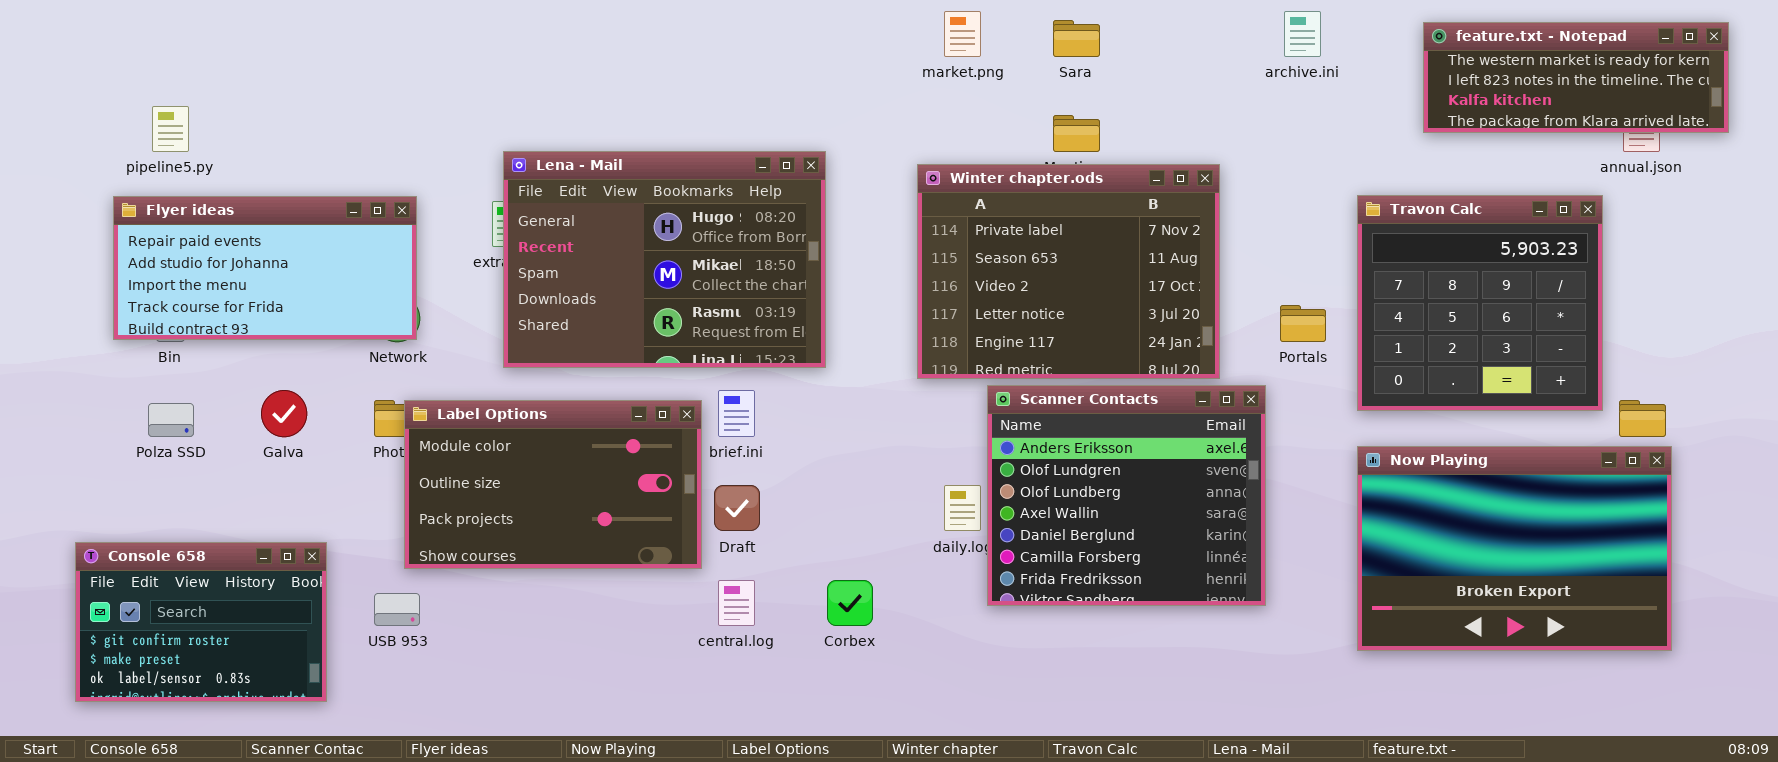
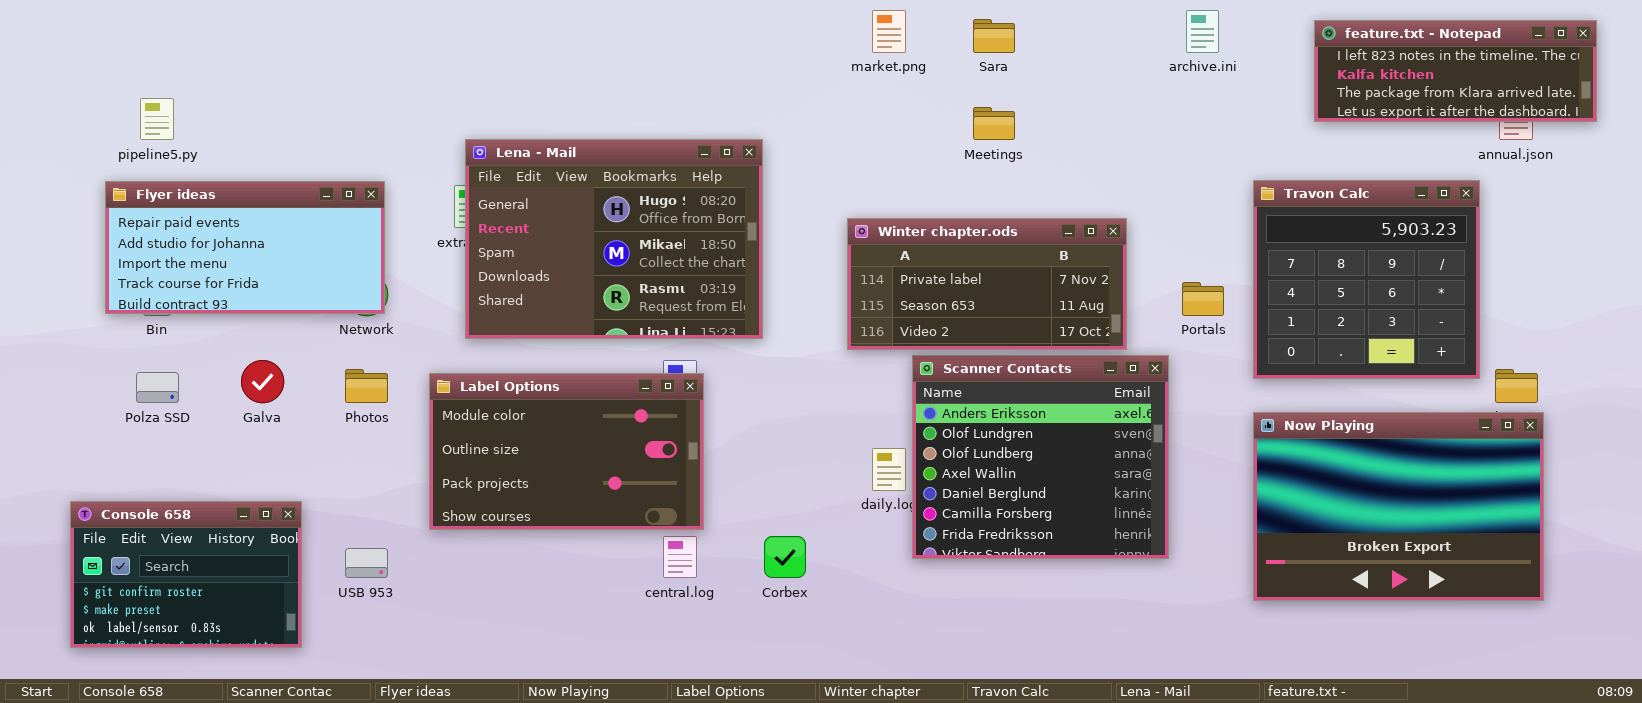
feature.txt - Notepad: [1423,22,1729,133] -> [1314,20,1597,122], scrolled down 1 row
Winter chapter.ods: [917,164,1220,379] -> [847,218,1127,350], resized
Label Options: [404,400,702,569] -> [429,373,704,530], moved

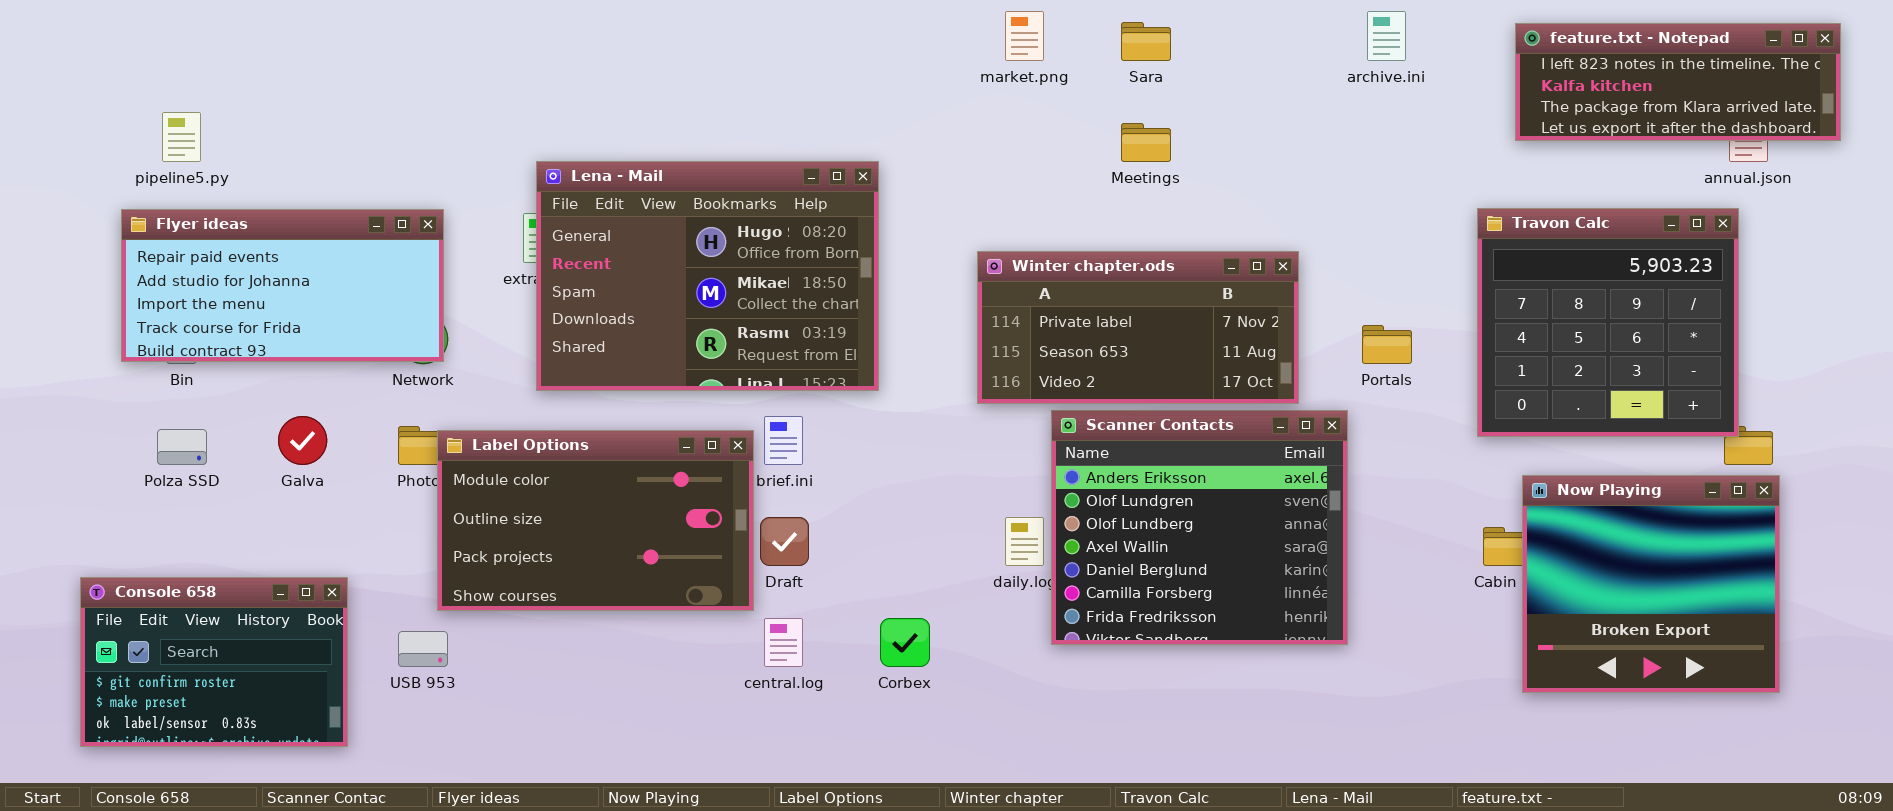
Travon Calc: [1253,180,1480,379] -> [1477,208,1739,437], moved
Label Options: [429,373,704,530] -> [437,430,754,611], moved
Now Playing: [1253,412,1544,601] -> [1522,475,1780,693], resized

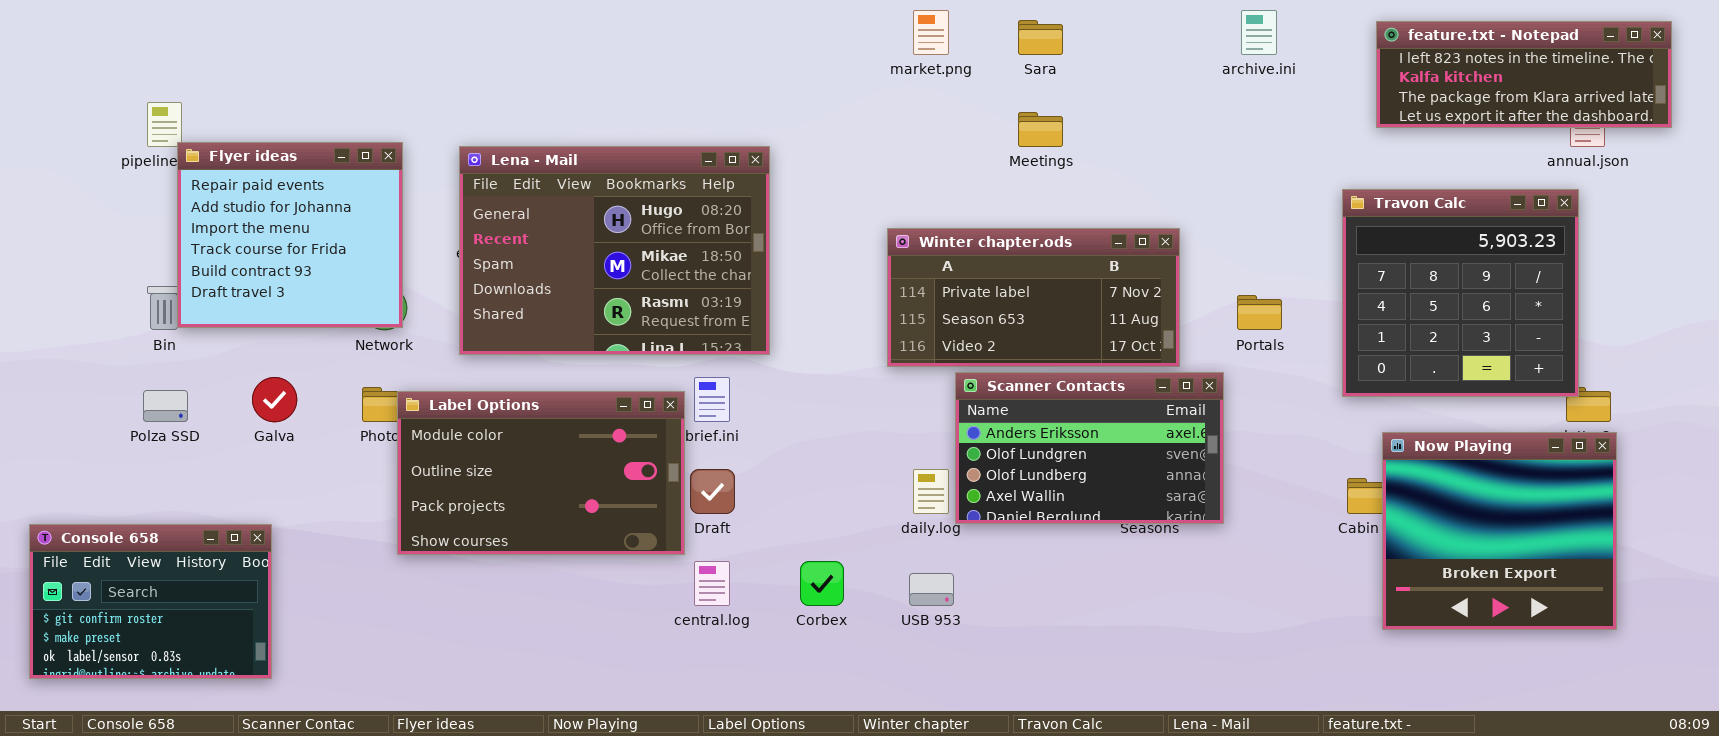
Lena - Mail: [536,161,879,391] -> [459,146,770,355], moved
Flyer ideas: [121,209,444,362] -> [177,142,403,328], resized
Scanner Contacts: [1051,410,1348,645] -> [955,372,1224,524], resized
Console 658: [80,577,348,747] -> [29,524,272,679], moved
USB 953: [398,631,448,667] -> [909,573,954,606], moved

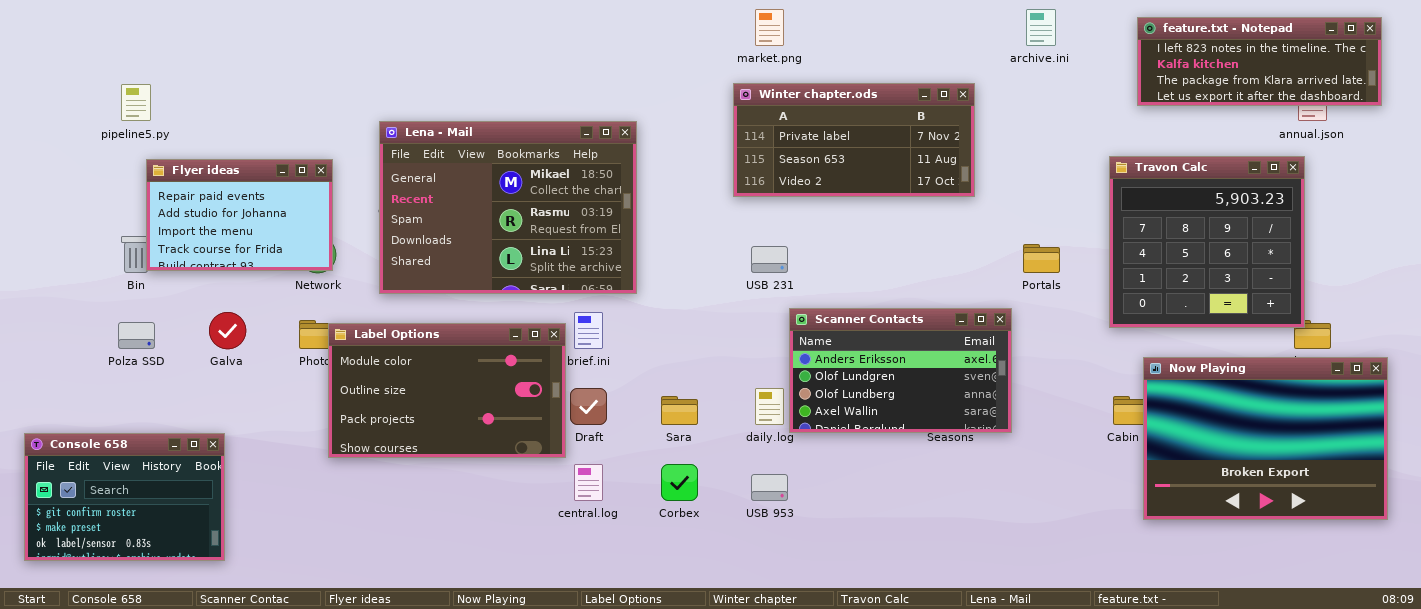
Sara: [1018,20,1063,55] -> [661,396,698,425], moved
Flyer ideas: [177,142,403,328] -> [146,159,333,271], resized
Lena - Mail: [459,146,770,355] -> [379,121,637,294], scrolled down 1 row
Winter chapter.ods: [887,228,1180,367] -> [733,83,975,197], moved
Now Playing: [1382,432,1617,630] -> [1143,357,1388,520], resized

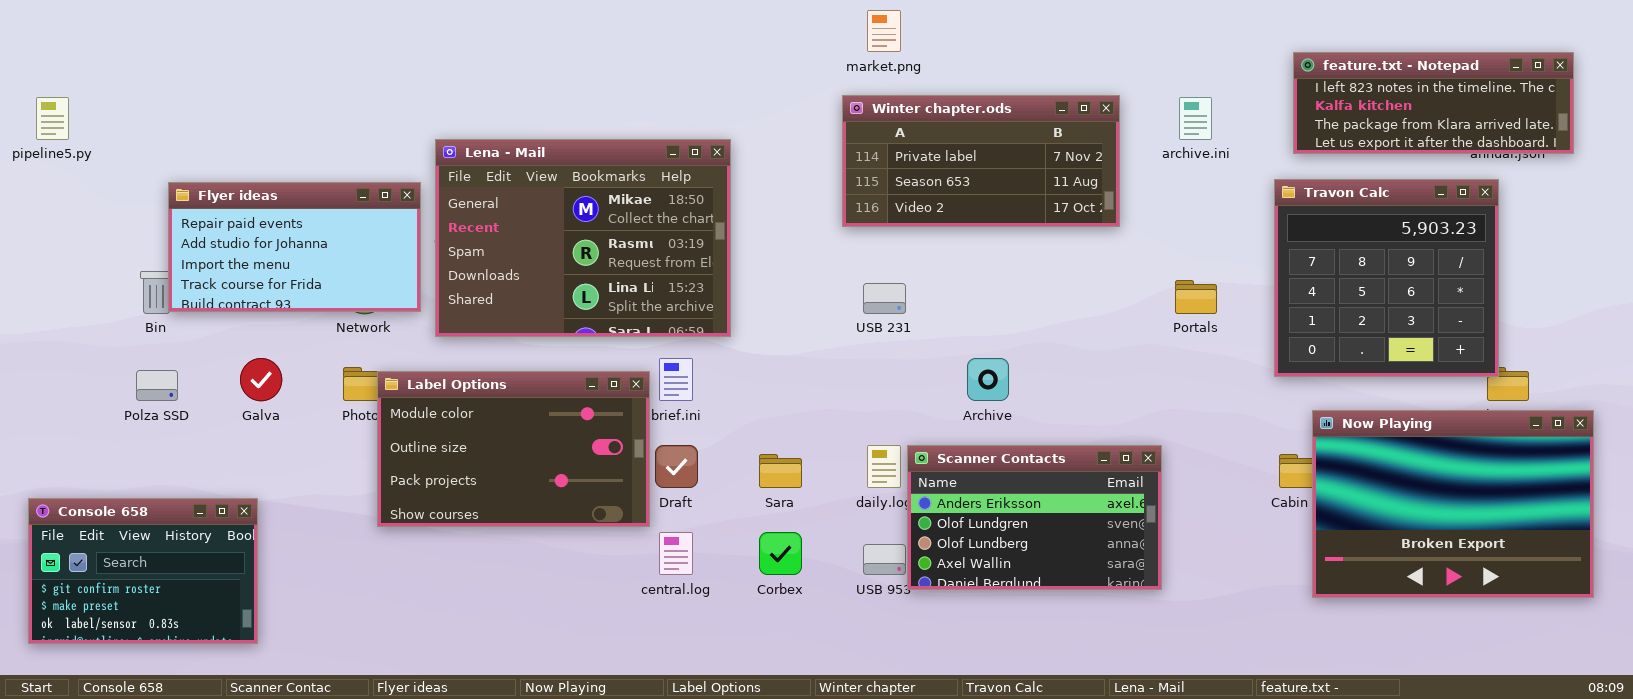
archive.ini: [1026,9,1056,46] -> [1179,97,1212,140], moved
feature.txt - Notepad: [1137,17,1382,106] -> [1293,52,1574,154], moved
pipeline5.py: [121,84,151,121] -> [36,97,69,140], moved
Flyer ideas: [146,159,333,271] -> [168,182,421,312], resized
Scanner Contacts: [789,308,1012,433] -> [907,445,1162,590], moved

